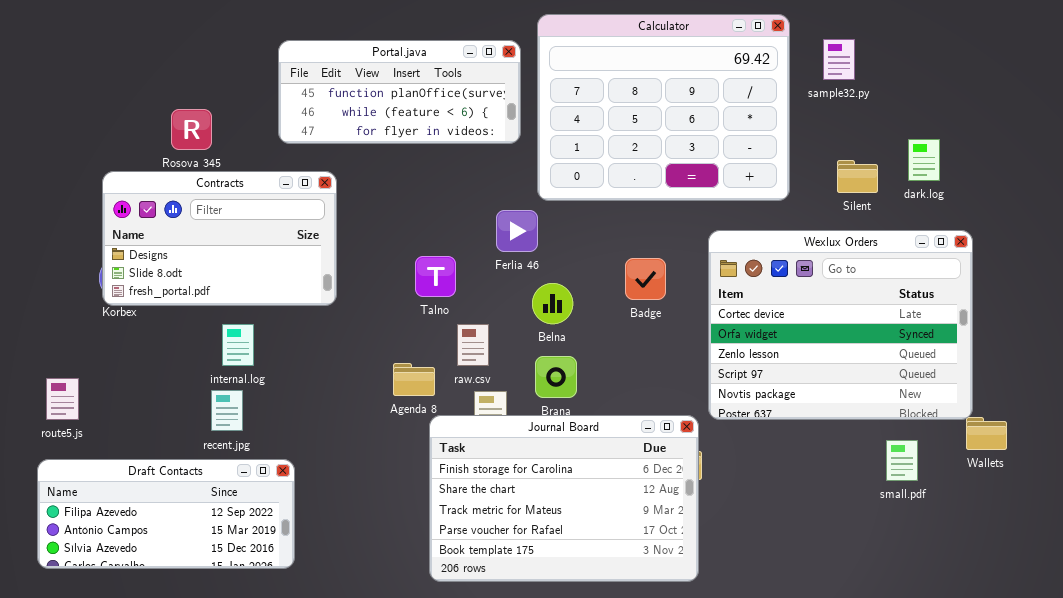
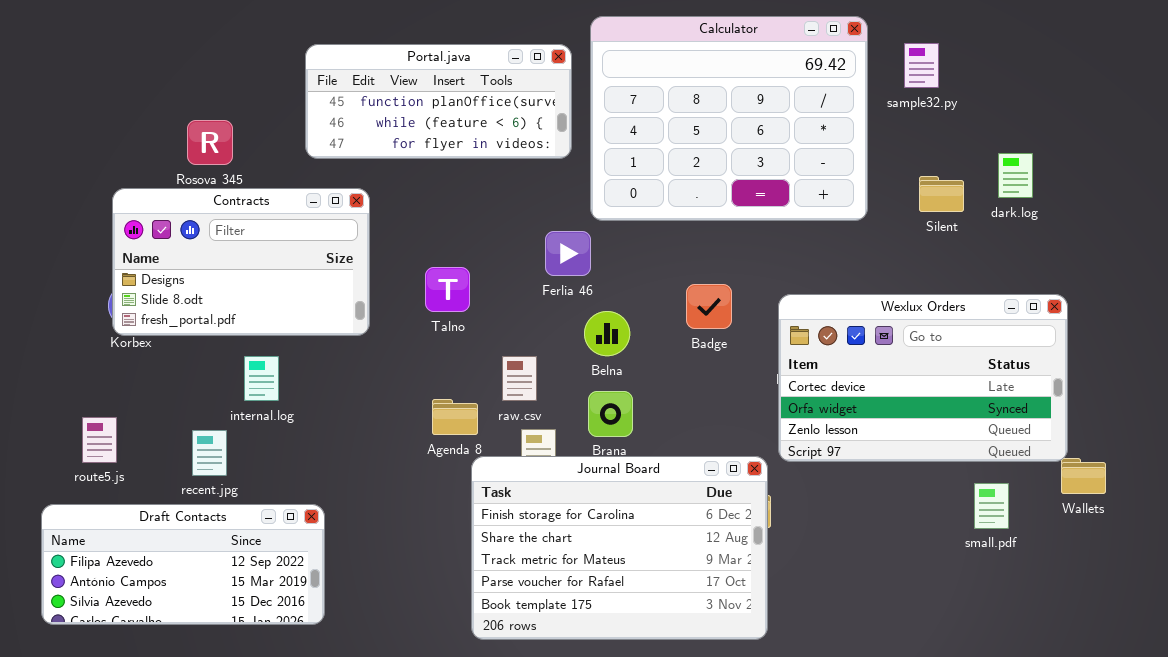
Wexlux Orders: [708,230,973,420] -> [778,294,1068,462], resized
Talno: [415,256,456,297] -> [425,267,470,312], moved
route5.js: [46,378,79,420] -> [82,417,117,463], moved
recent.jpg: [211,390,243,431] -> [192,430,227,476], moved

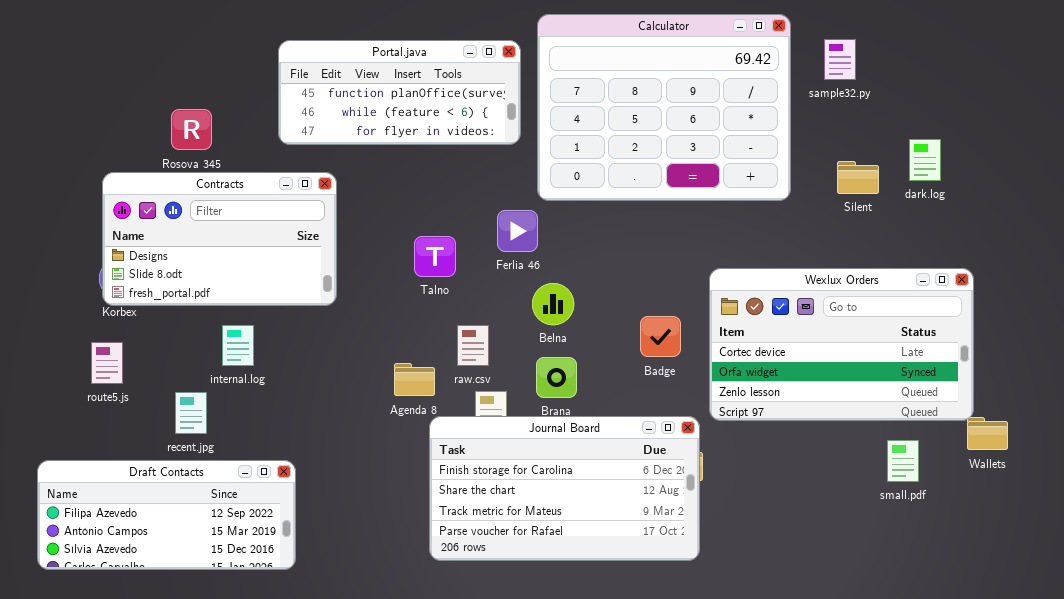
Talno: [425,267,470,312] -> [414,236,456,277], moved
Badge: [686,284,732,329] -> [640,316,681,357], moved
route5.js: [82,417,117,463] -> [91,342,123,384], moved
Journal Board: [471,456,768,640] -> [429,416,700,561], resized

